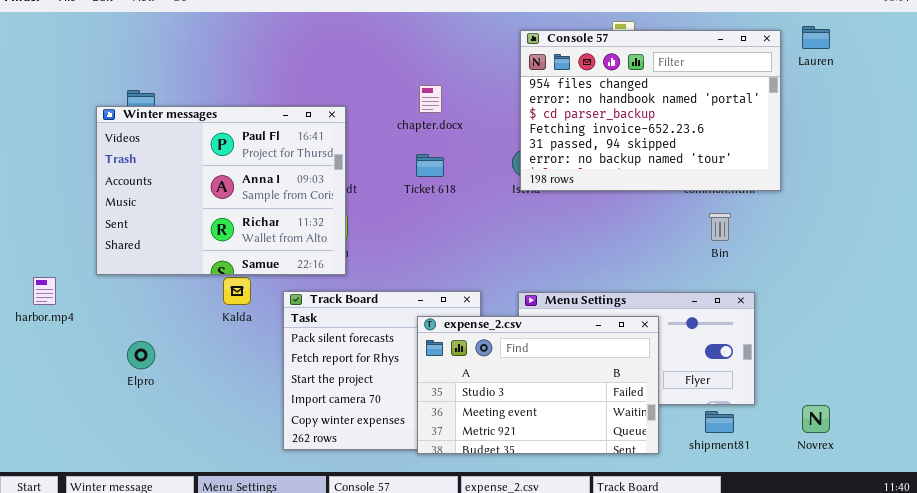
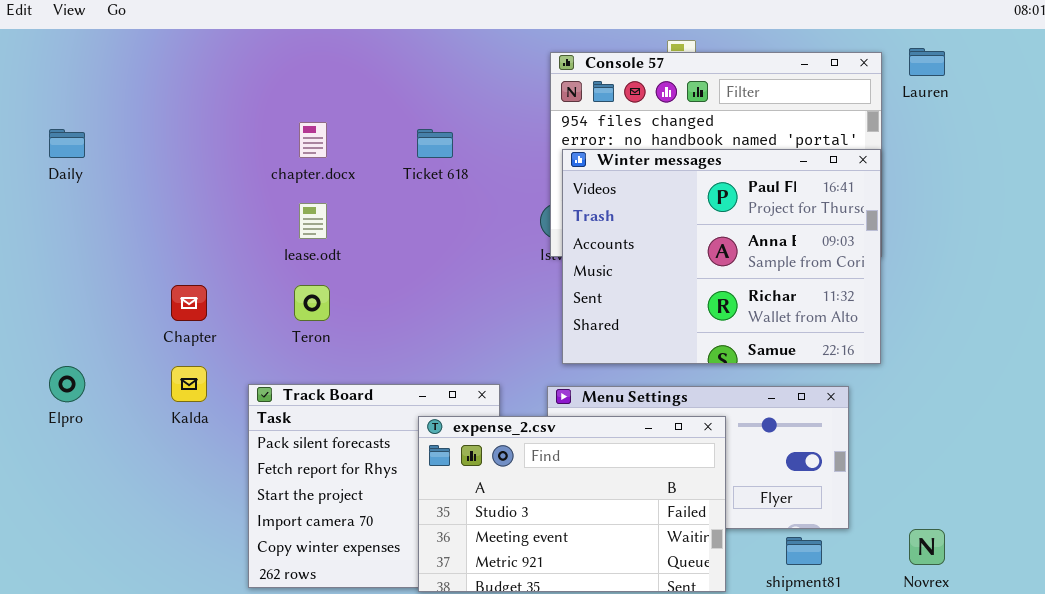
chapter.docx: [419,85,442,113] -> [299,122,327,158], moved
Winter messages: [96,106,346,275] -> [562,149,881,364], moved
Ticket 618: [416,154,444,177] -> [417,129,453,158], moved
Elpro: [127,341,155,369] -> [49,366,85,402], moved

